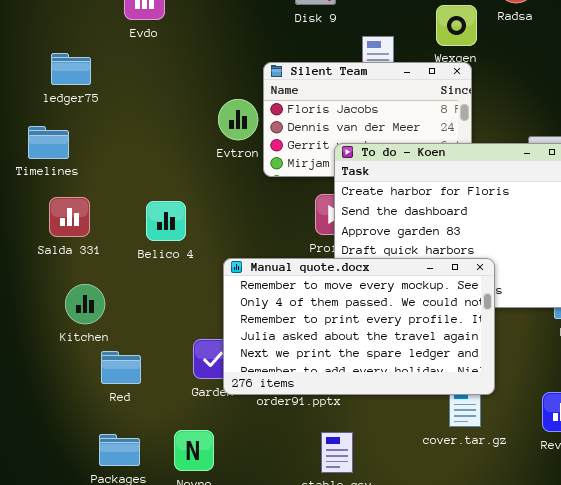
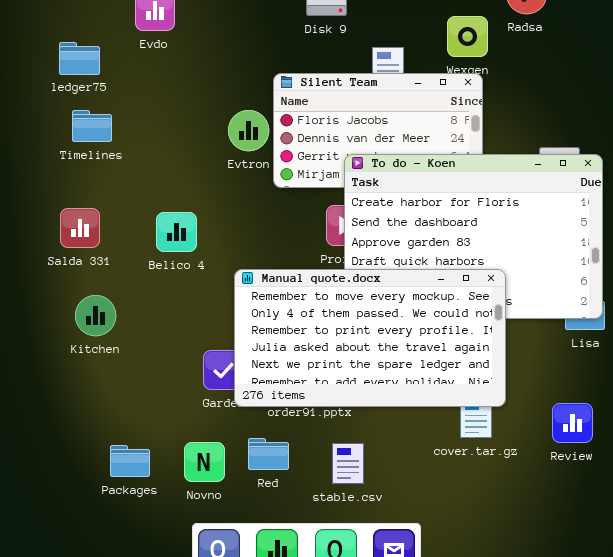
ledger75: [51,53,91,85] -> [59,42,100,75], moved
Timelines: [28,126,69,159] -> [72,110,112,142], moved
Red: [101,351,141,384] -> [248,438,289,470], moved

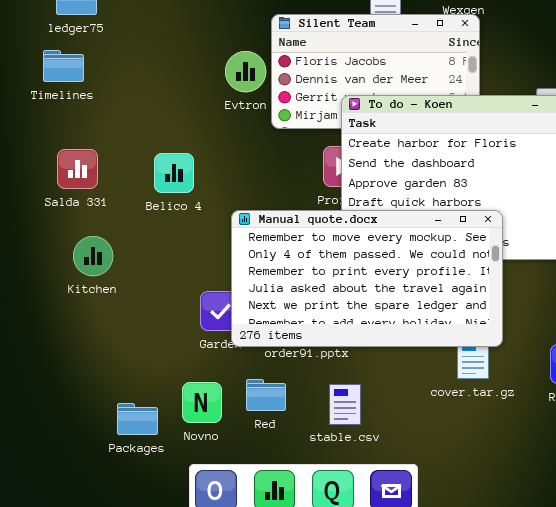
Timelines: [72,110,112,142] -> [43,50,84,82], moved
Packages: [110,445,150,477] -> [117,403,158,435], moved

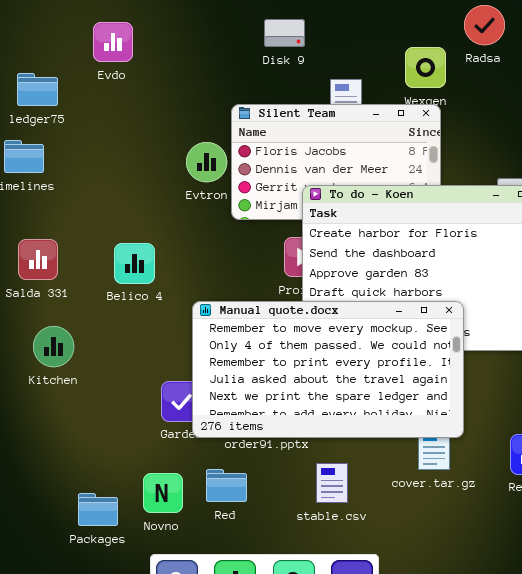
stable.csv: [329,384,361,425] -> [316,463,348,503], moved

